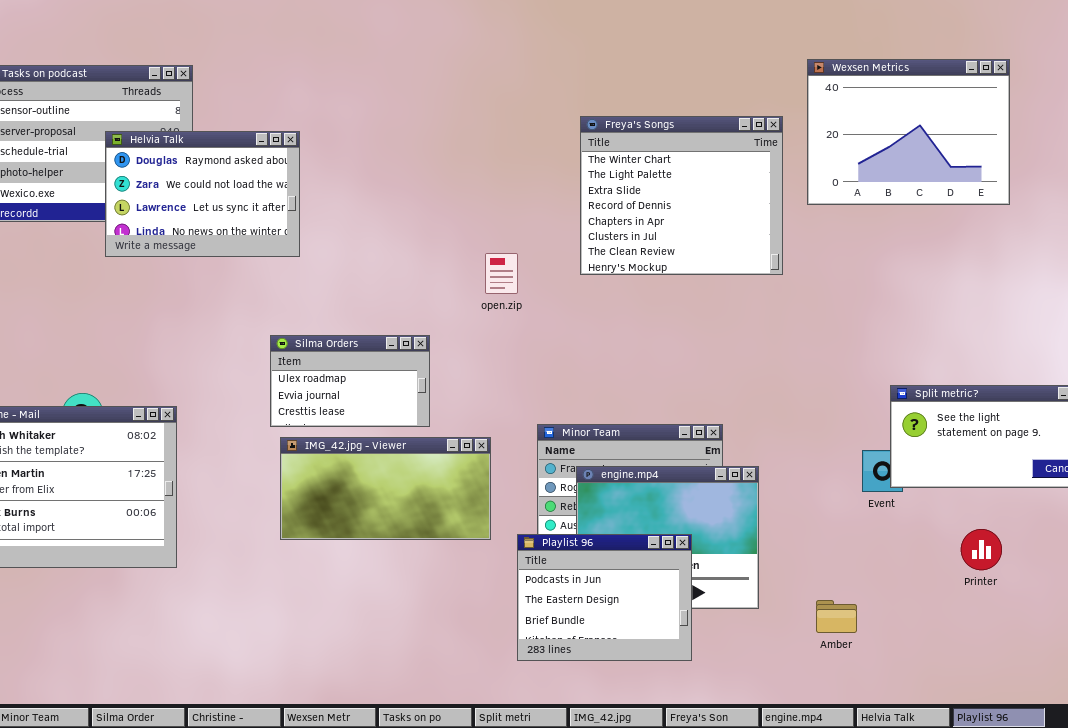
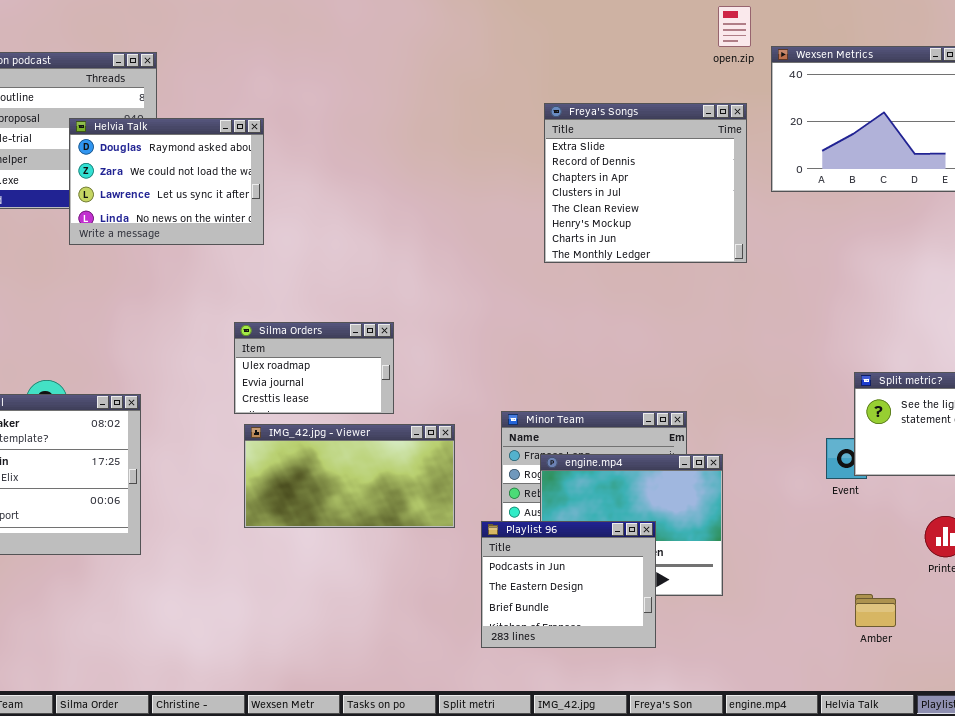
Freya's Songs: [580,116,783,275] -> [544,103,747,263], scrolled down 2 rows
open.zip: [485,253,518,294] -> [718,6,751,47], moved
Amber: [816,600,857,633] -> [855,594,896,627], moved

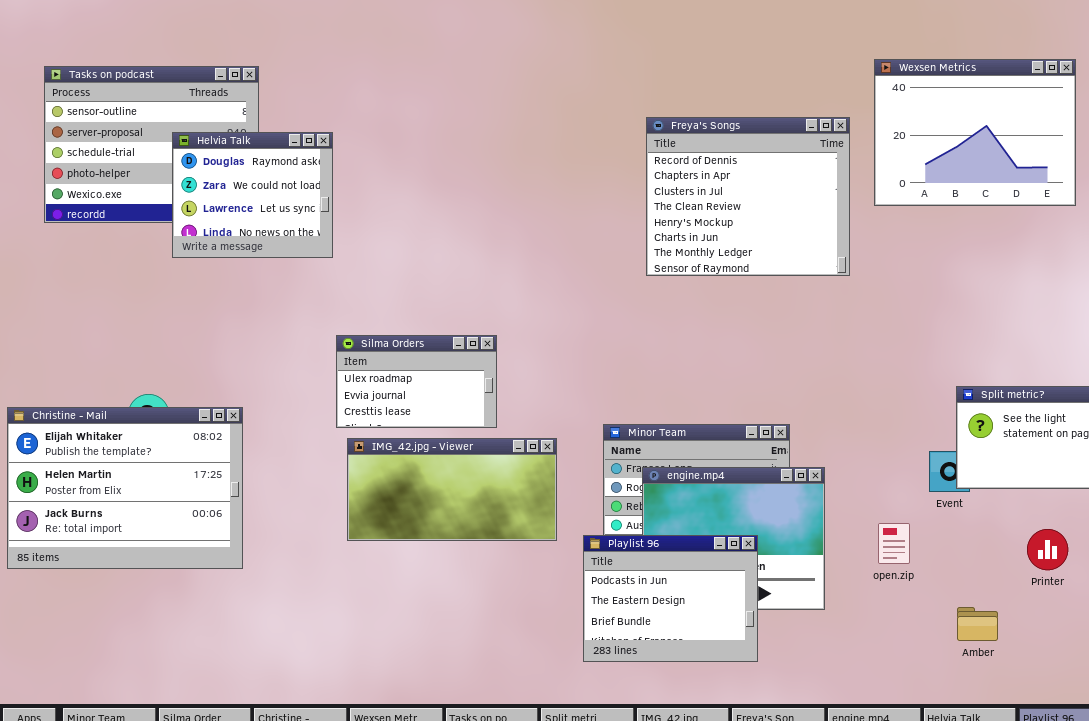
open.zip: [718,6,751,47] -> [878,523,910,564], moved
Freya's Songs: [544,103,747,263] -> [646,117,850,276], scrolled down 1 row
Helvia Talk: [69,118,264,245] -> [172,132,333,258], resized

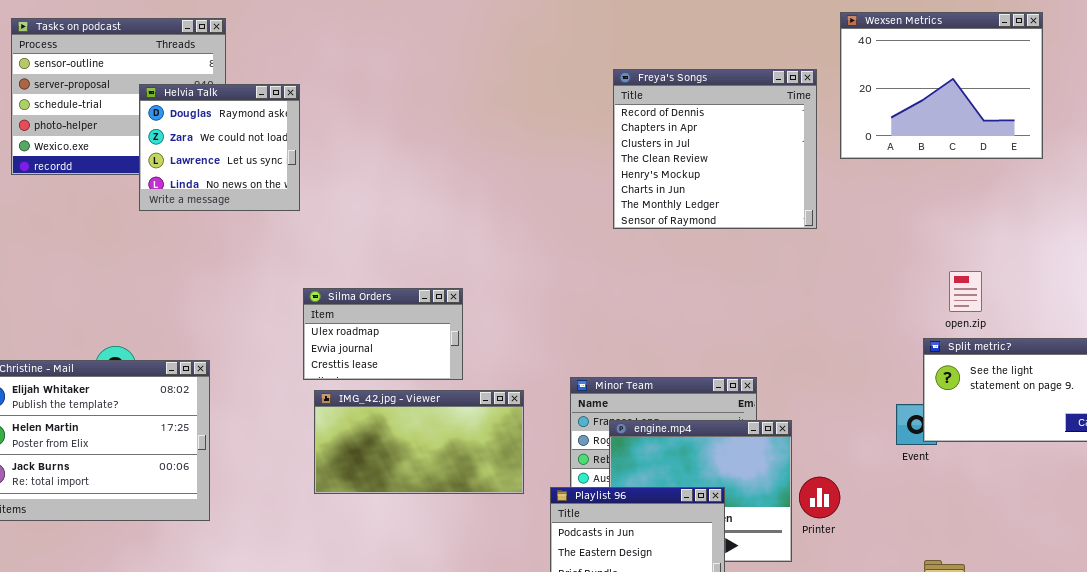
open.zip: [878,523,910,564] -> [949,271,982,312], moved
Printer: [1027,529,1068,570] -> [799,477,840,518], moved

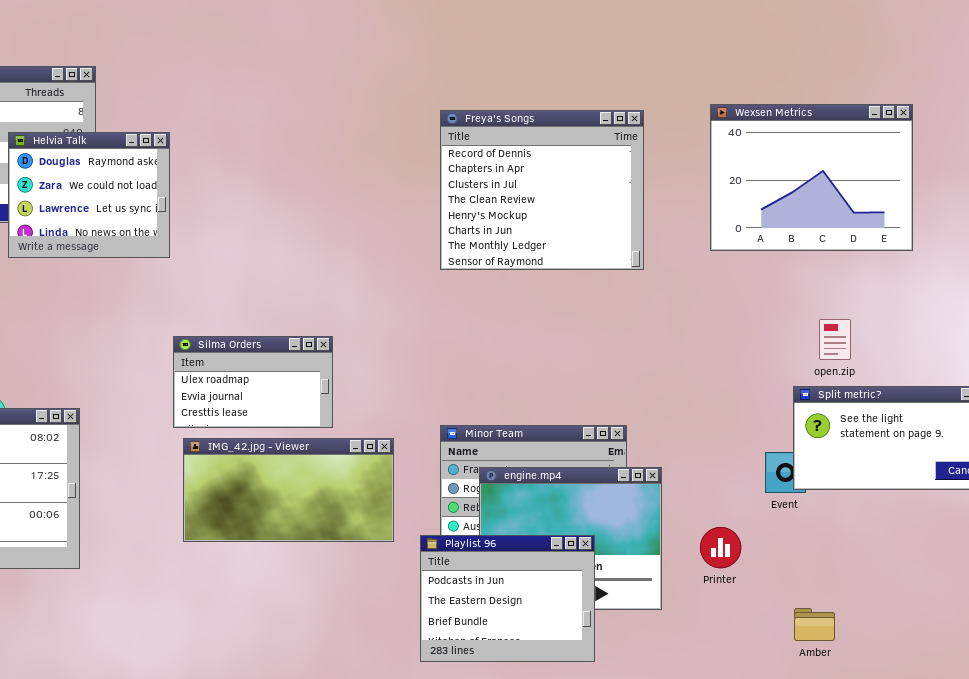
Wexsen Metrics: [840,12,1043,159] -> [710,104,913,251], moved
Freya's Songs: [613,69,817,229] -> [440,110,644,270], moved
Printer: [799,477,840,518] -> [700,527,741,568], moved

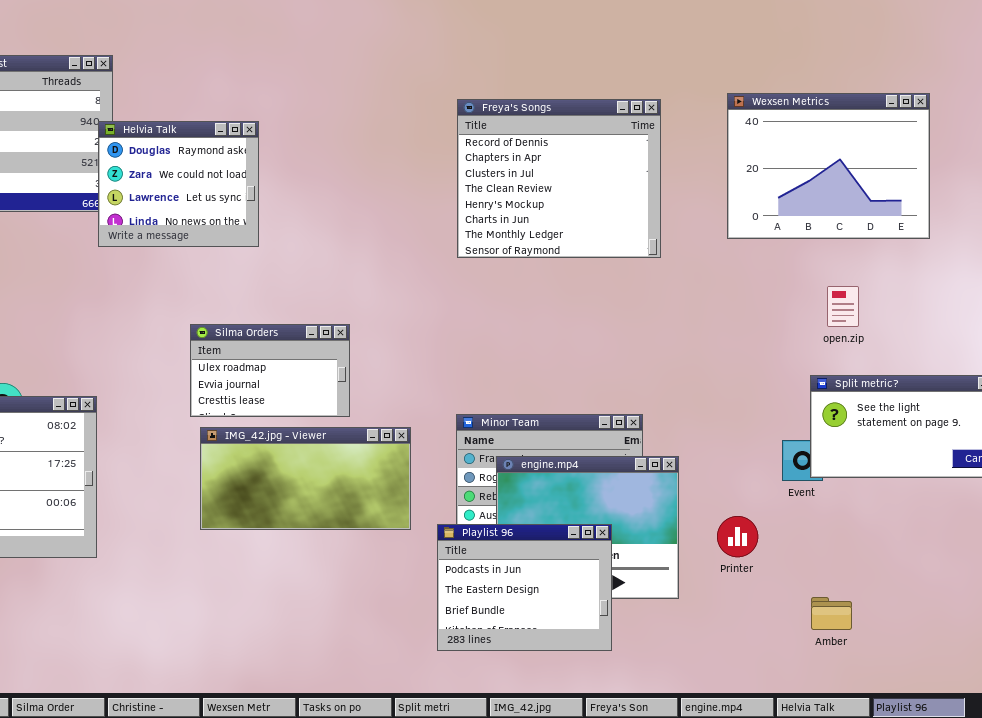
Helvia Talk: [8,132,170,258] -> [98,121,259,247], moved
open.zip: [819,319,851,360] -> [827,286,859,327], moved

